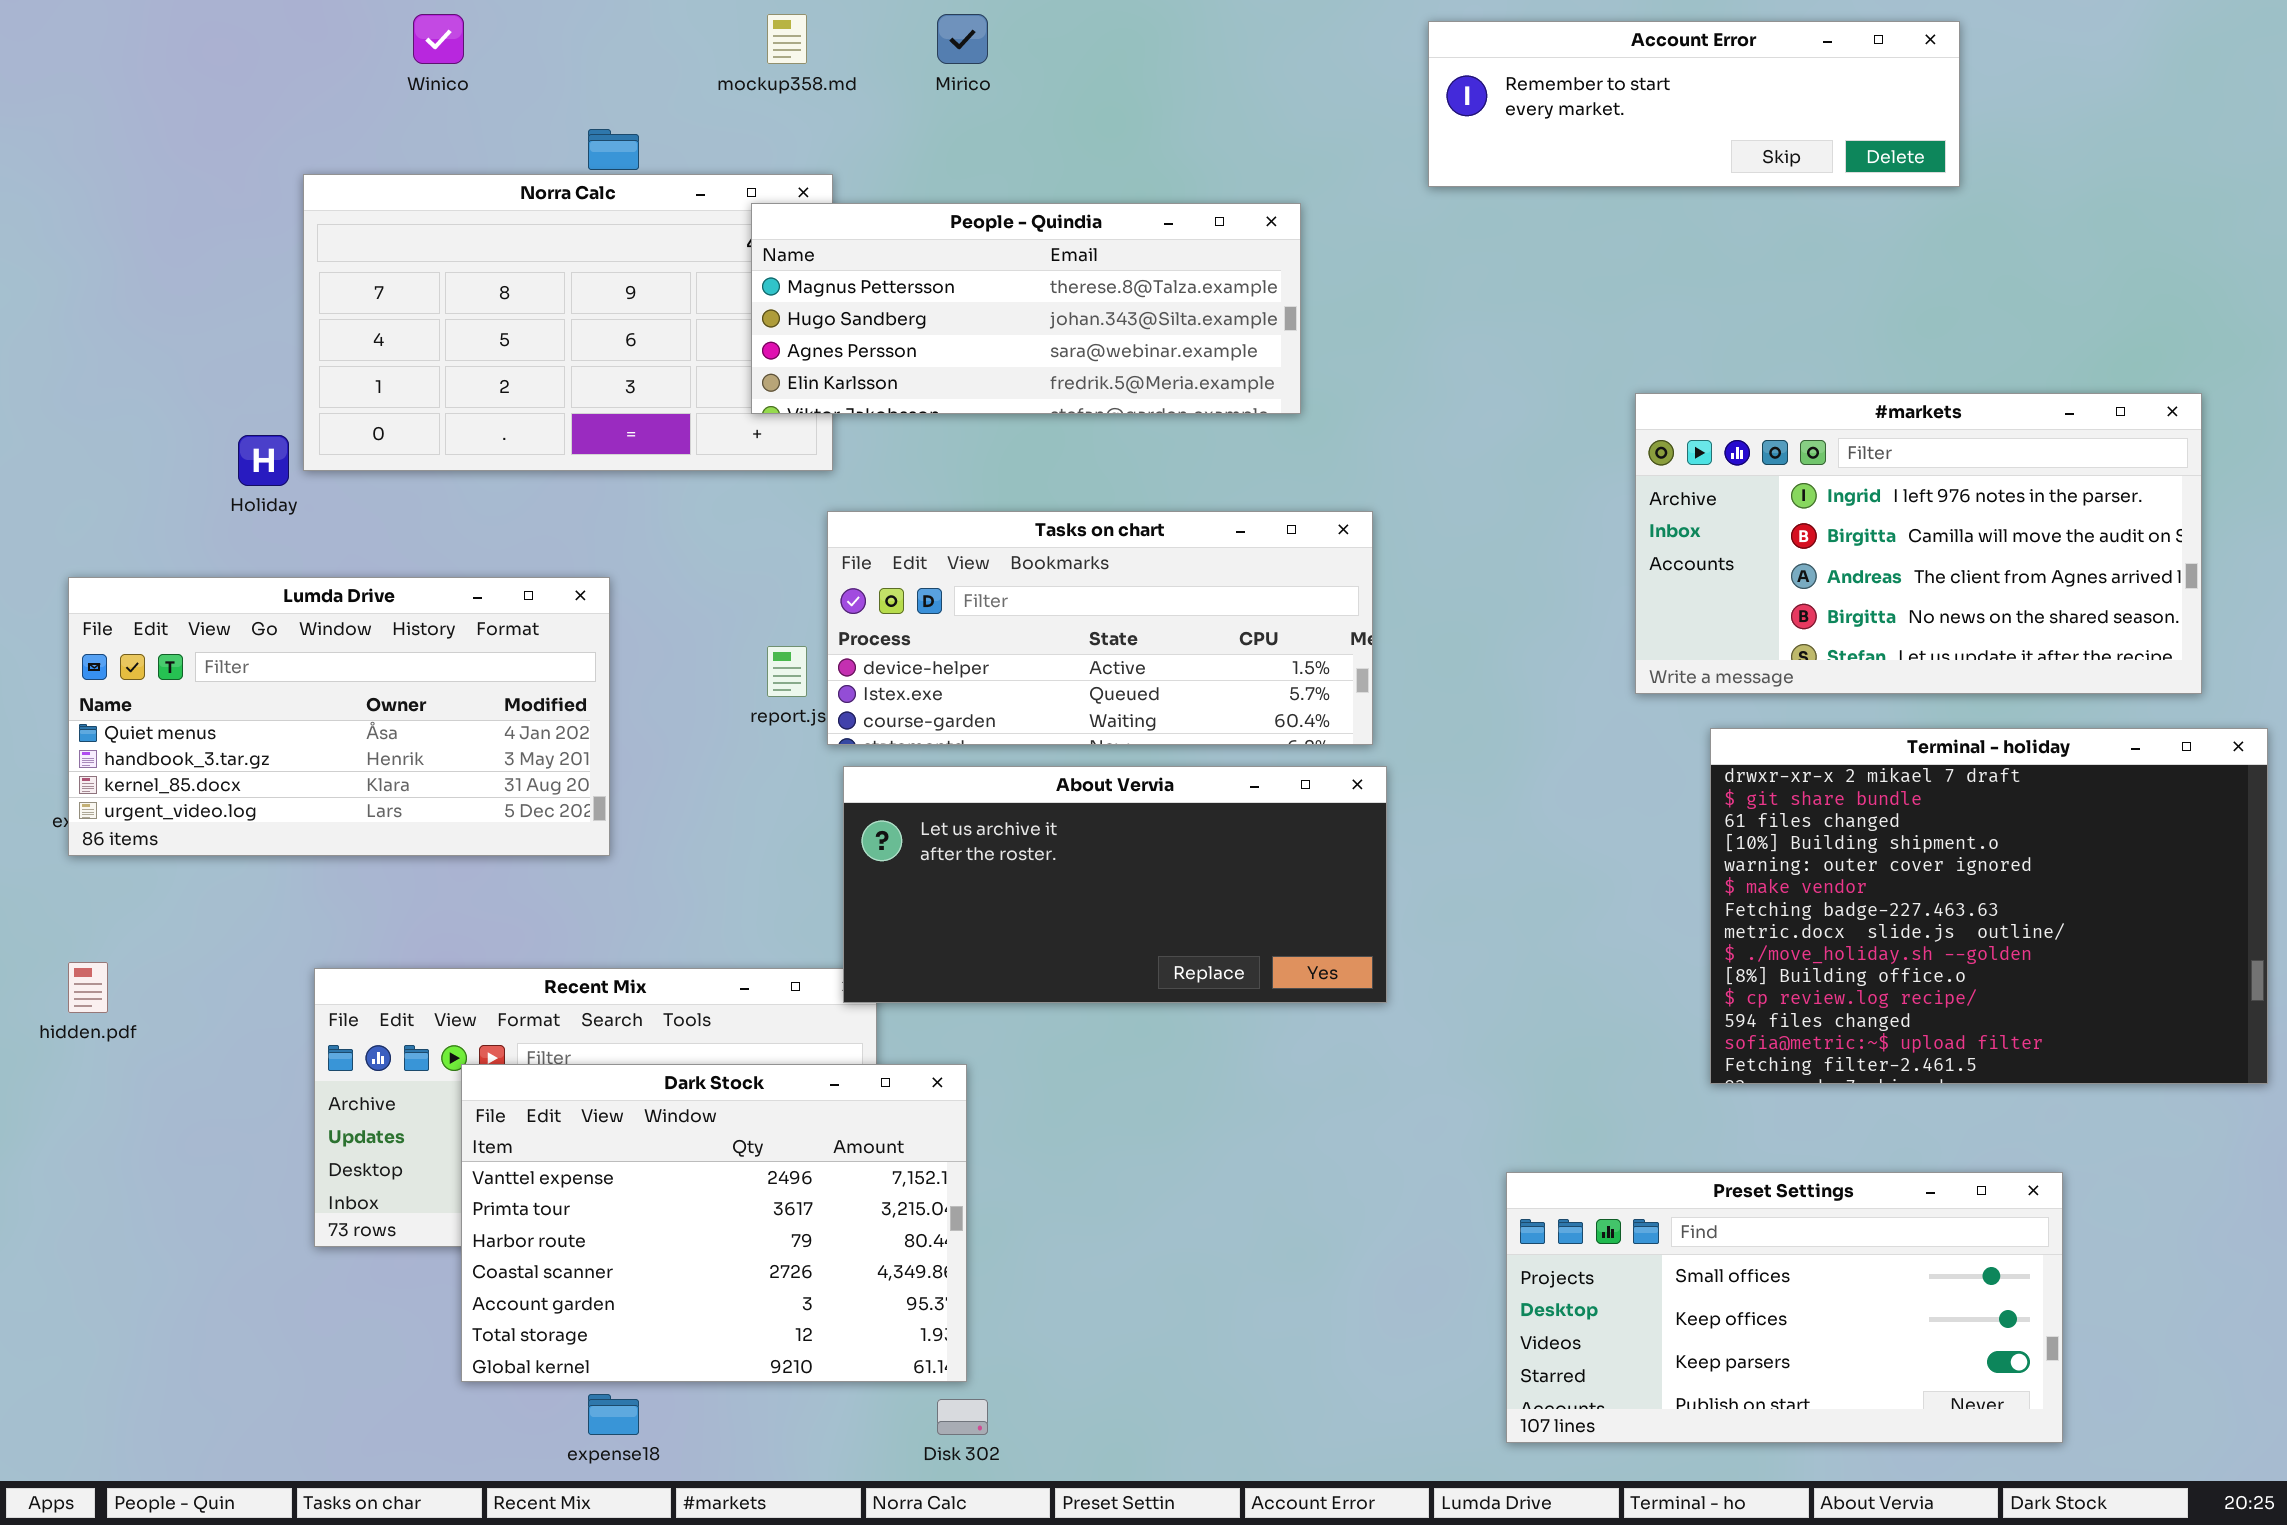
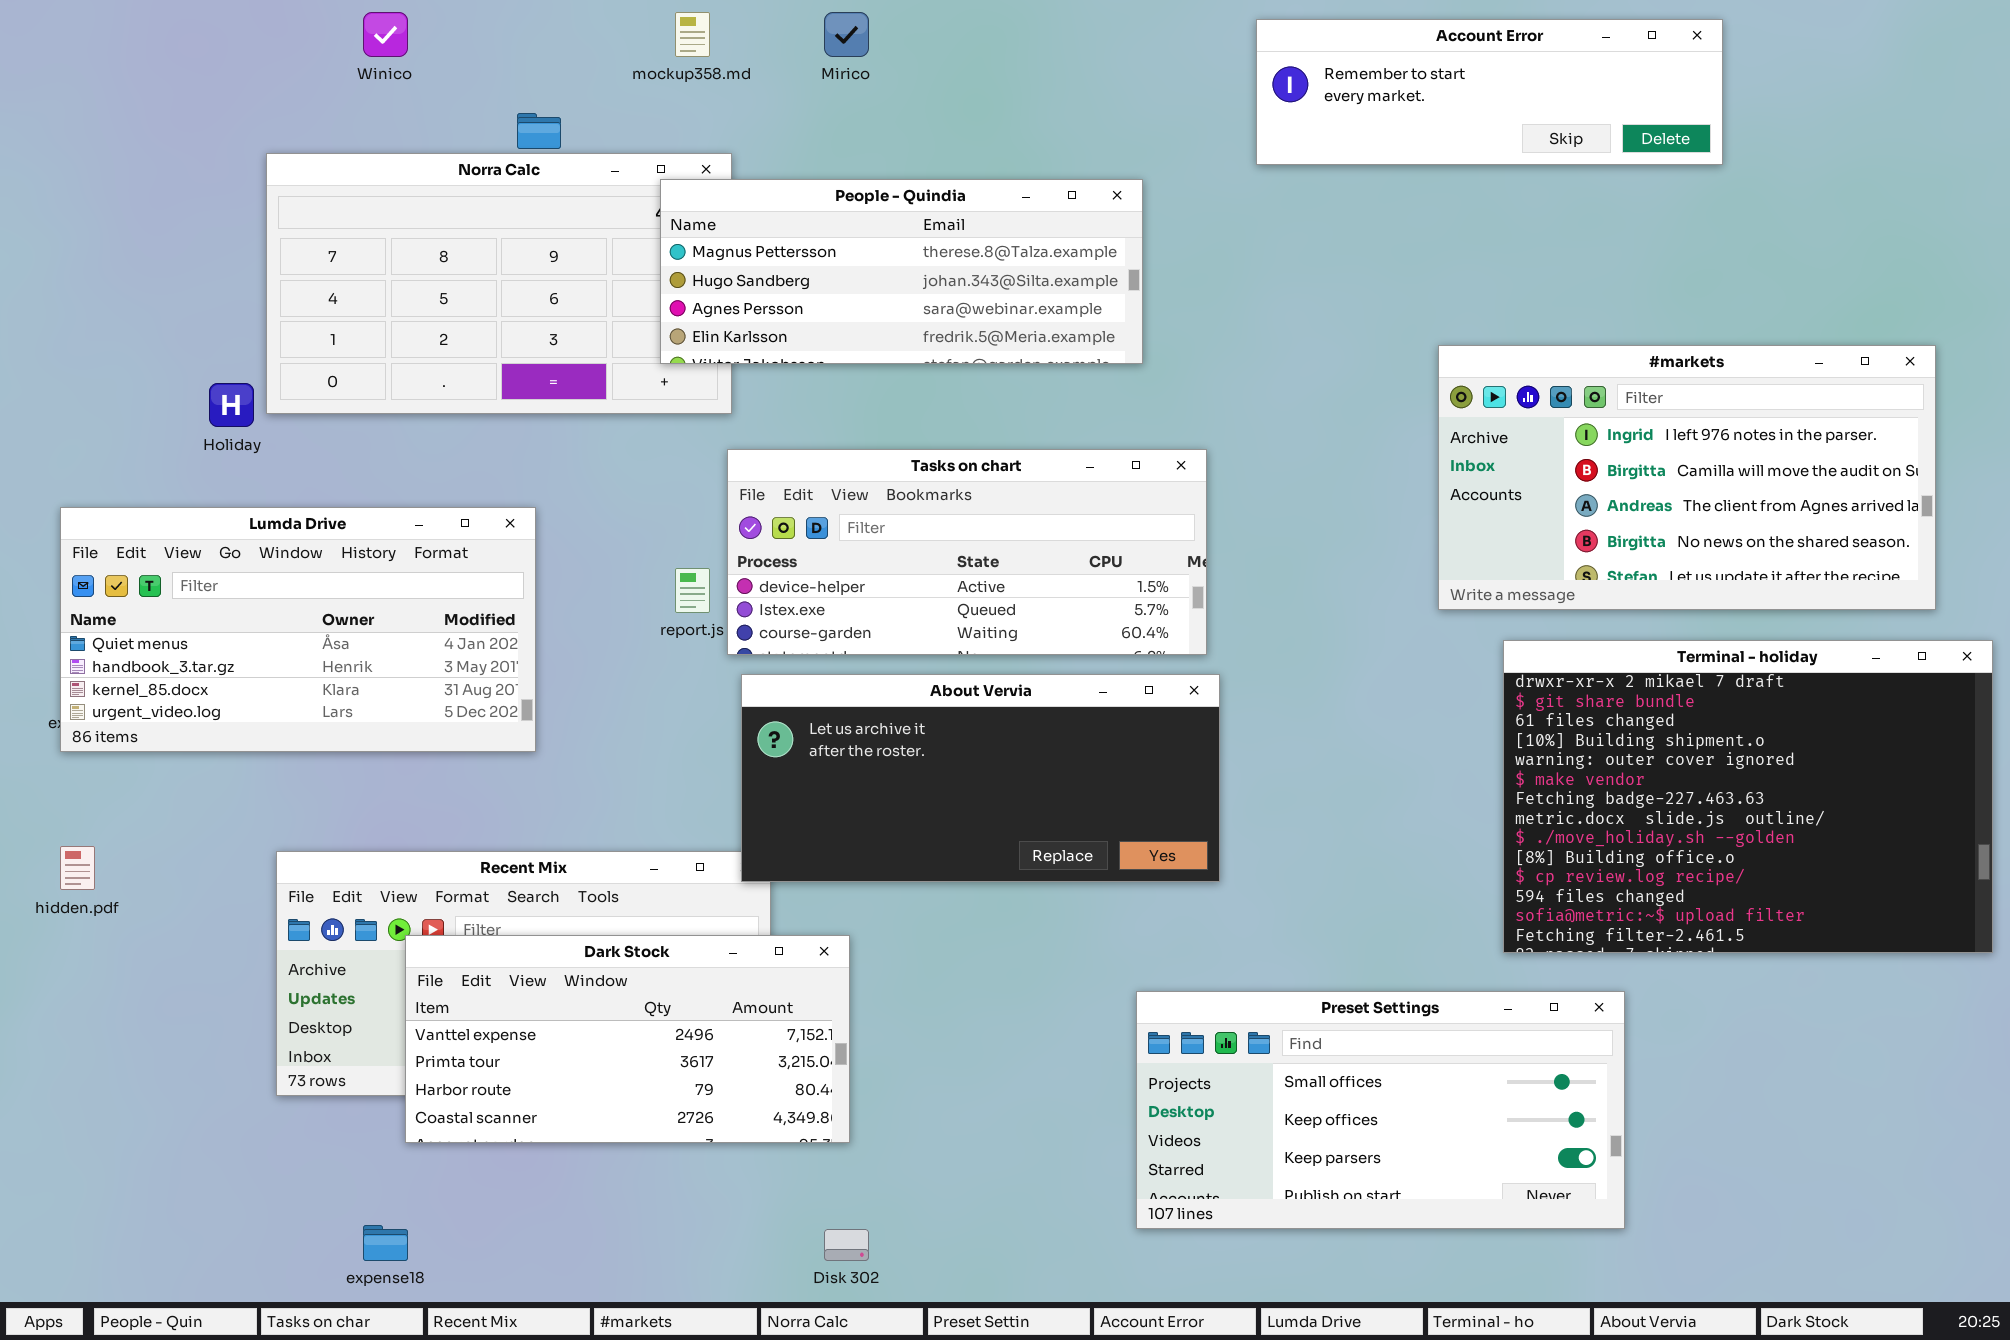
Dark Stock: [461,1064,967,1382] -> [405,935,850,1143], resized
Preset Settings: [1506,1172,2063,1443] -> [1136,991,1625,1229], moved
expense18: [588,1394,639,1435] -> [363,1225,408,1261], moved

